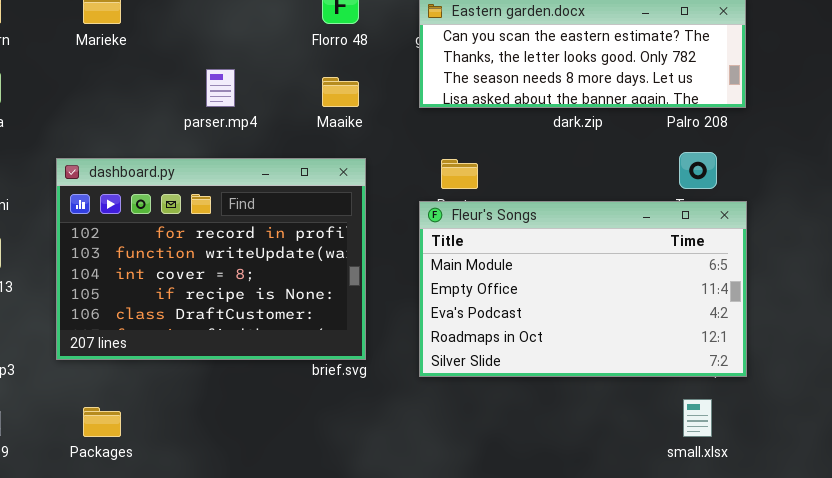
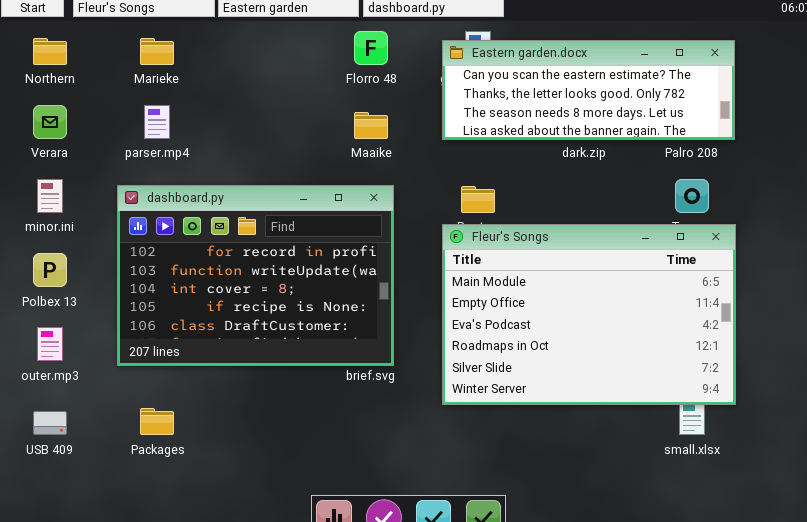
parser.mp4: [206,69,235,107] -> [144,105,170,139], moved
Fleur's Songs: [419,201,747,377] -> [442,224,736,405], resized

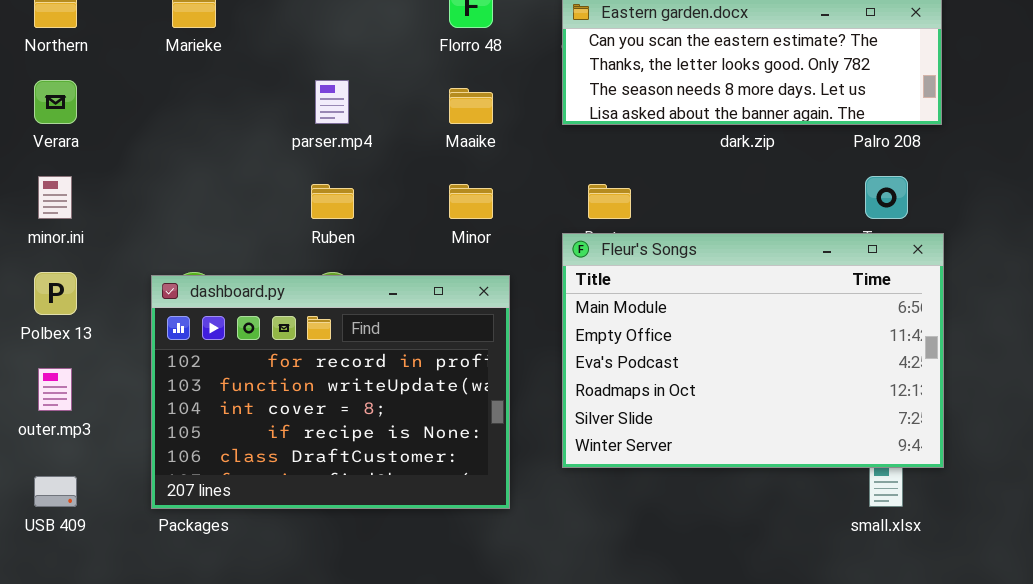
parser.mp4: [144,105,170,139] -> [315,80,349,124], moved
dashboard.py: [117,185,394,366] -> [151,275,510,509], moved

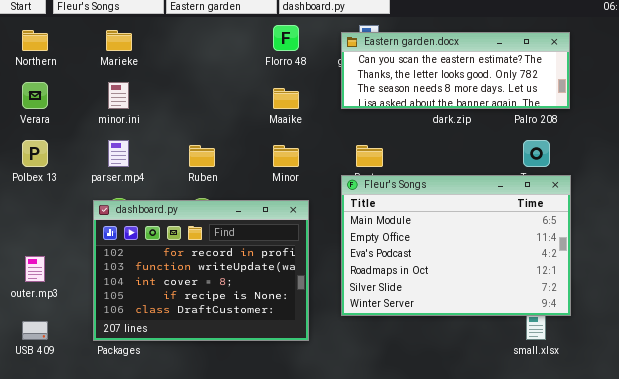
parser.mp4: [315,80,349,124] -> [108,140,129,167], moved
minor.ini: [38,176,72,219] -> [108,82,129,109], moved
Polbex 13: [34,272,77,315] -> [22,140,48,167], moved

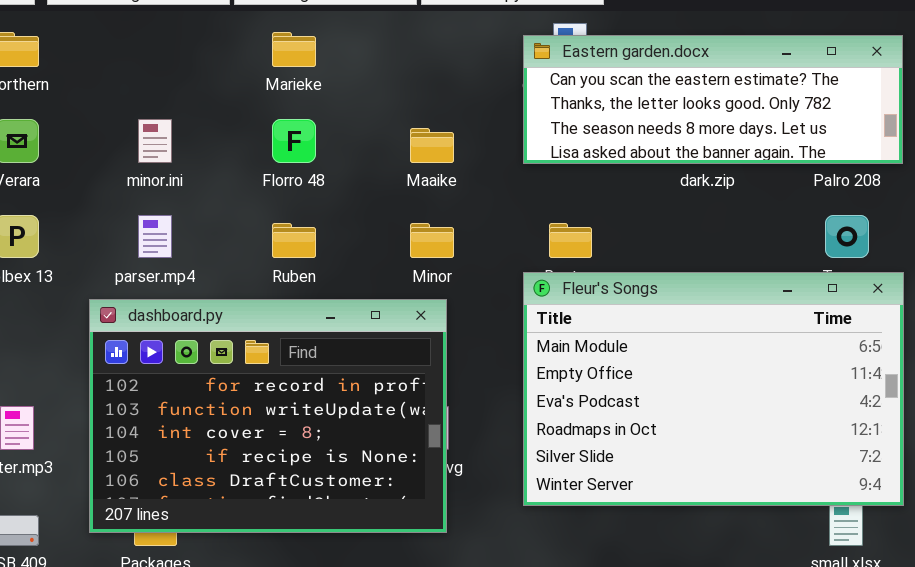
Florro 48: [273,25,299,51] -> [272,119,316,163], moved
Marieke: [106,30,132,51] -> [272,32,316,67], moved
dashboard.py: [93,200,309,341] -> [89,299,447,533], moved

